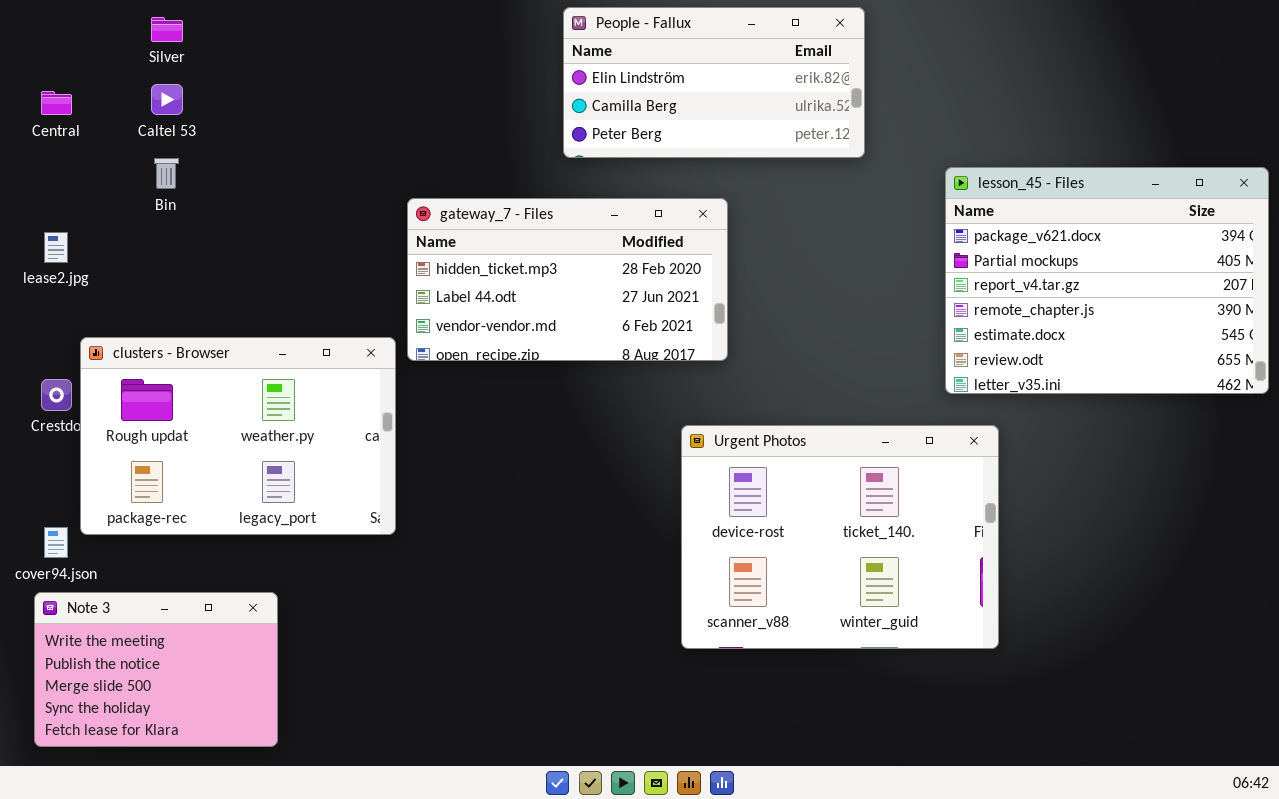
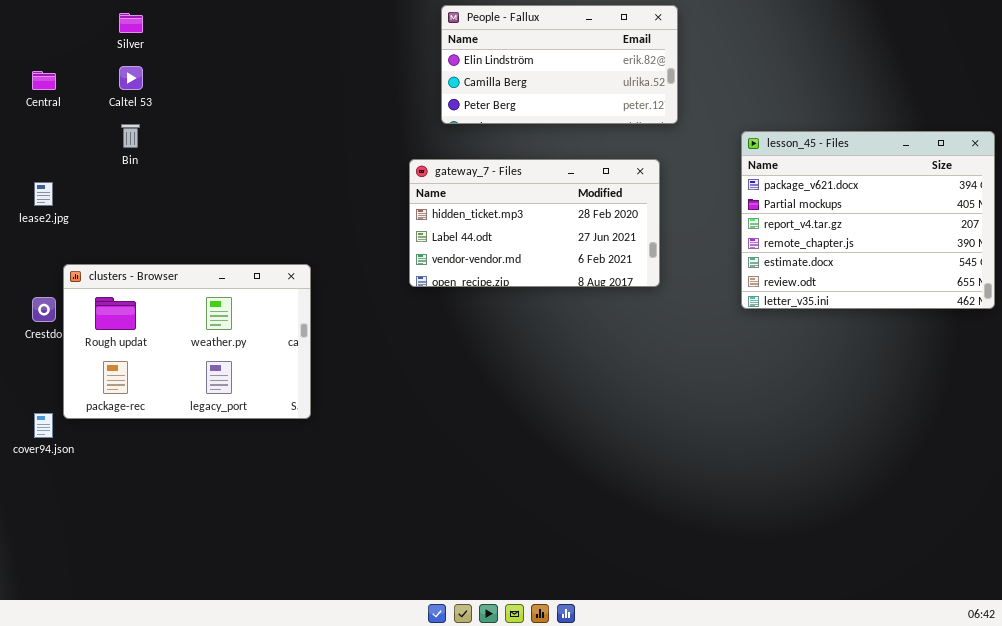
gateway_7 - Files: [407,198,728,361] -> [409,159,660,287], moved
Urgent Photos: [681,425,999,649] -> none, closed
Note 3: [34,592,278,747] -> none, closed

